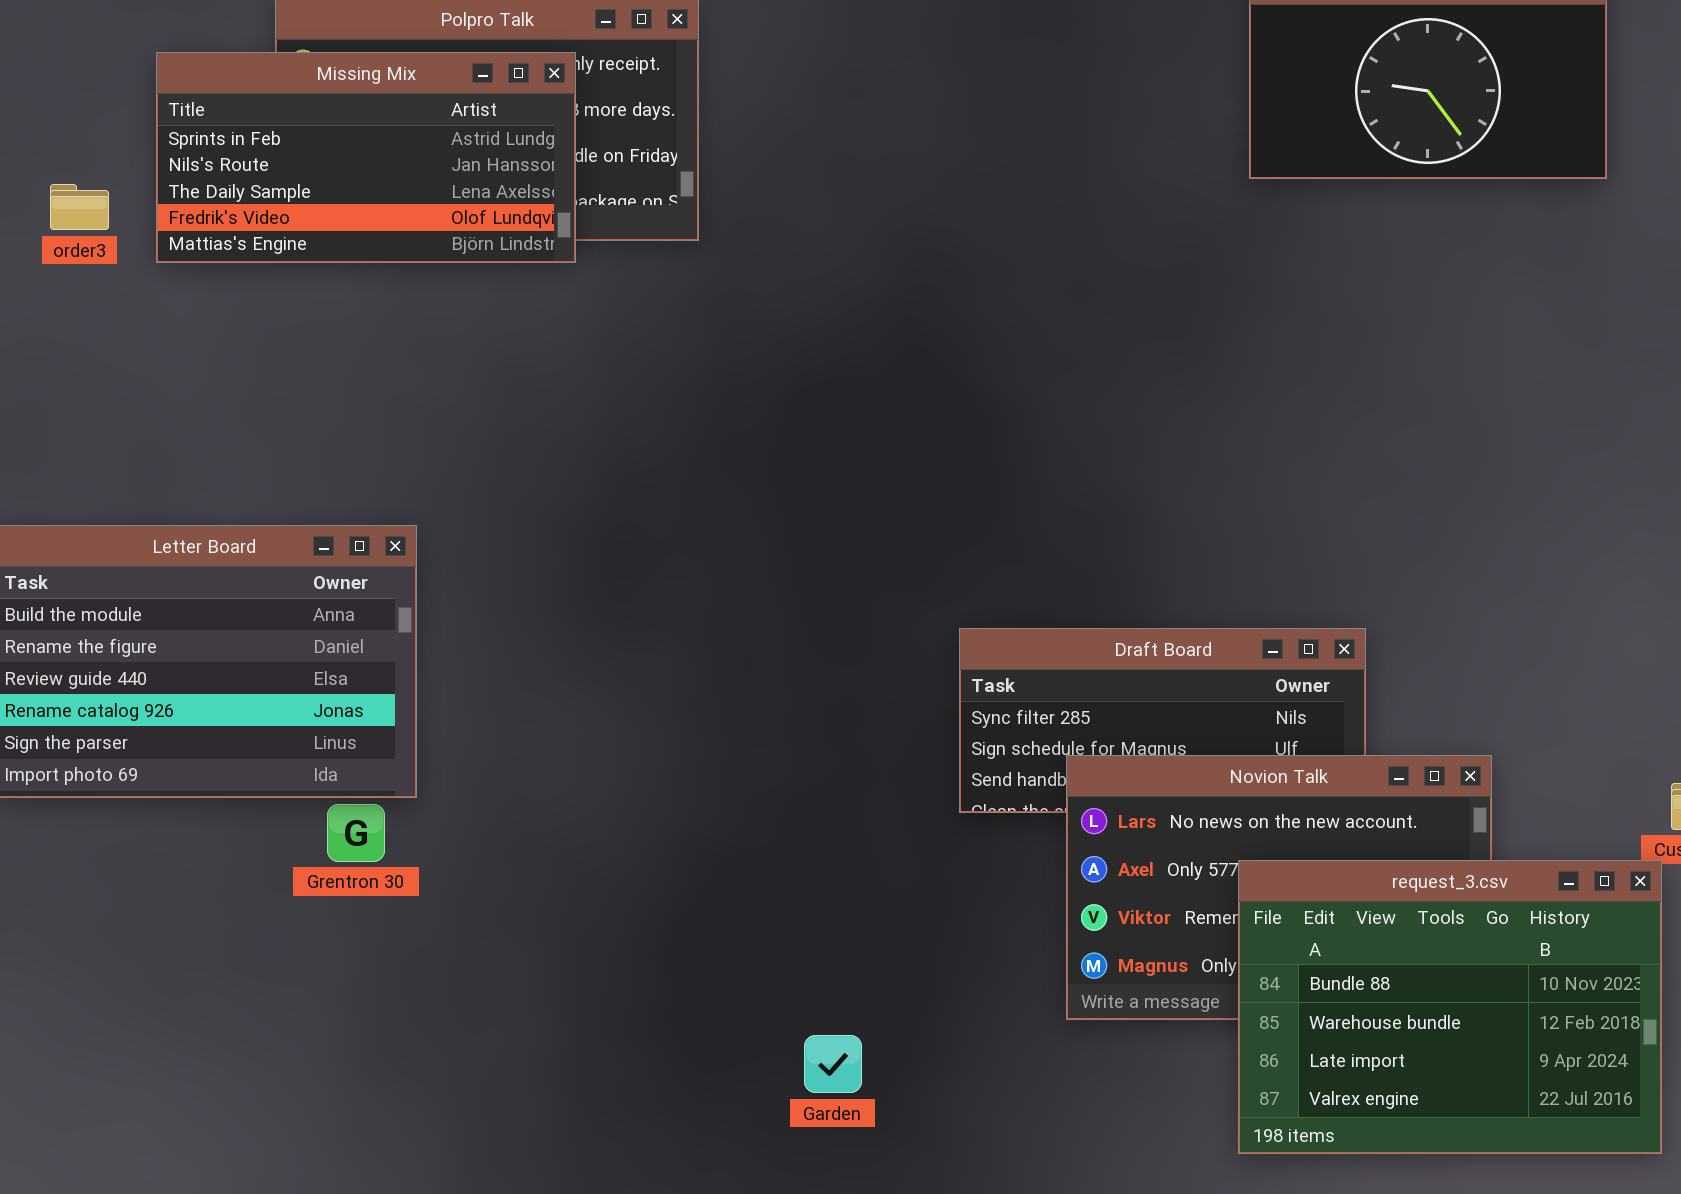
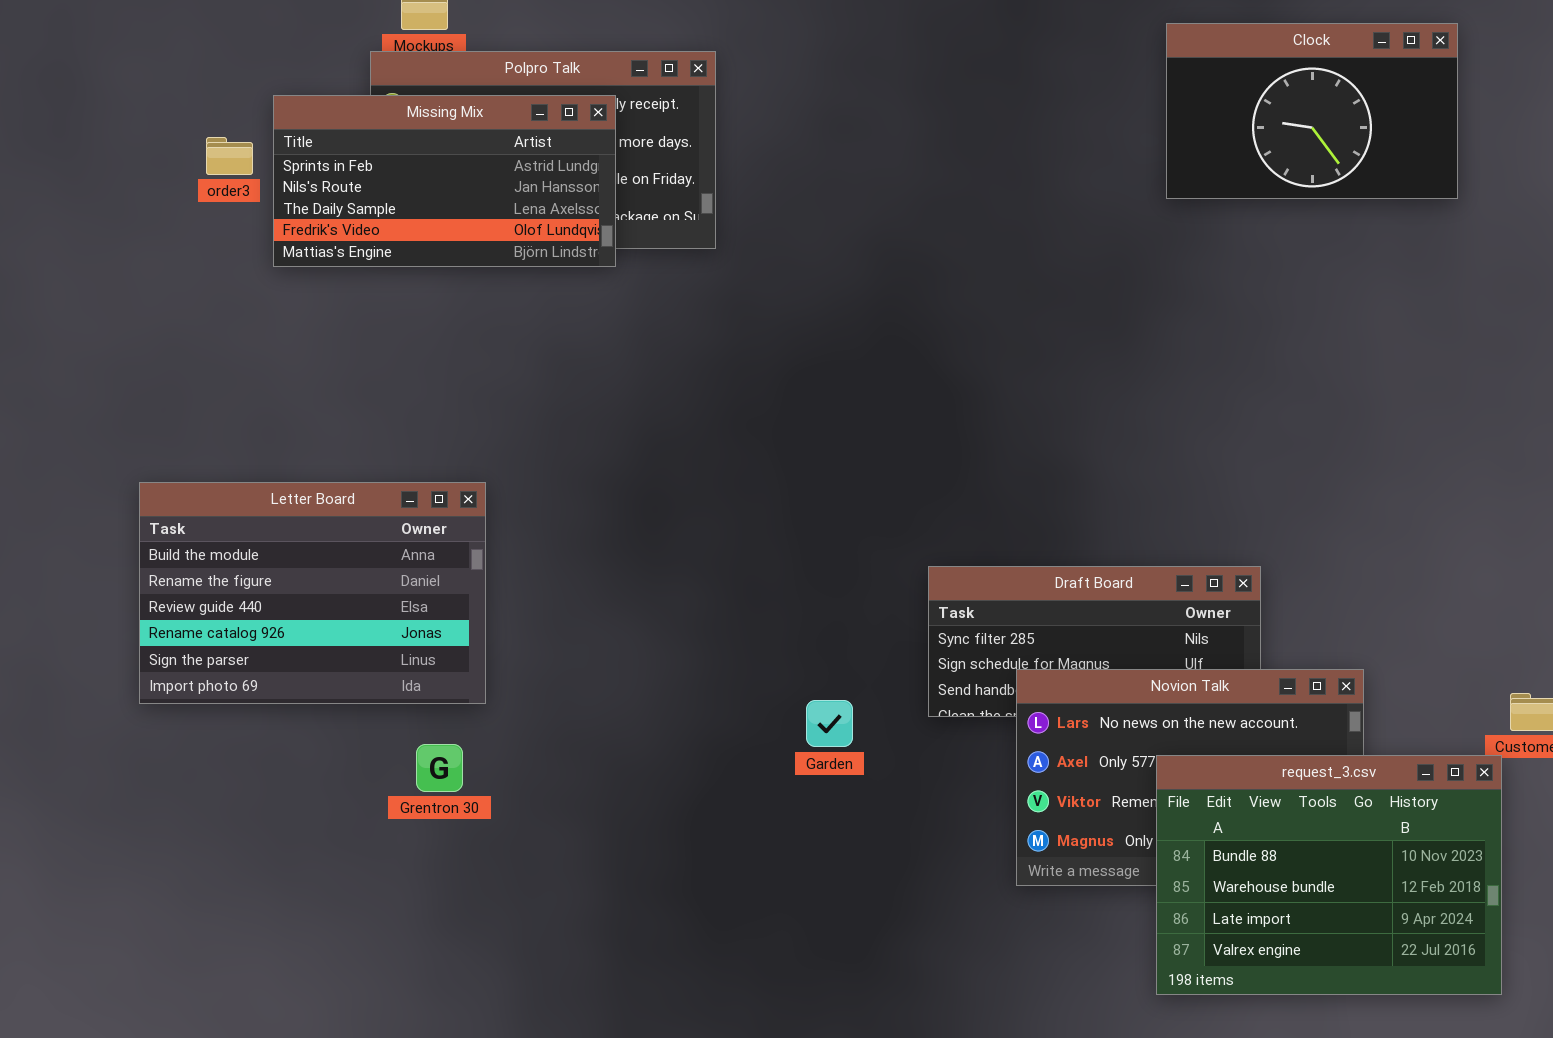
order3: [50,184,109,230] -> [206,137,253,175], moved
Grentron 30: [327,804,385,862] -> [416,744,463,792], moved
Garden: [804,1035,862,1093] -> [806,700,853,747], moved

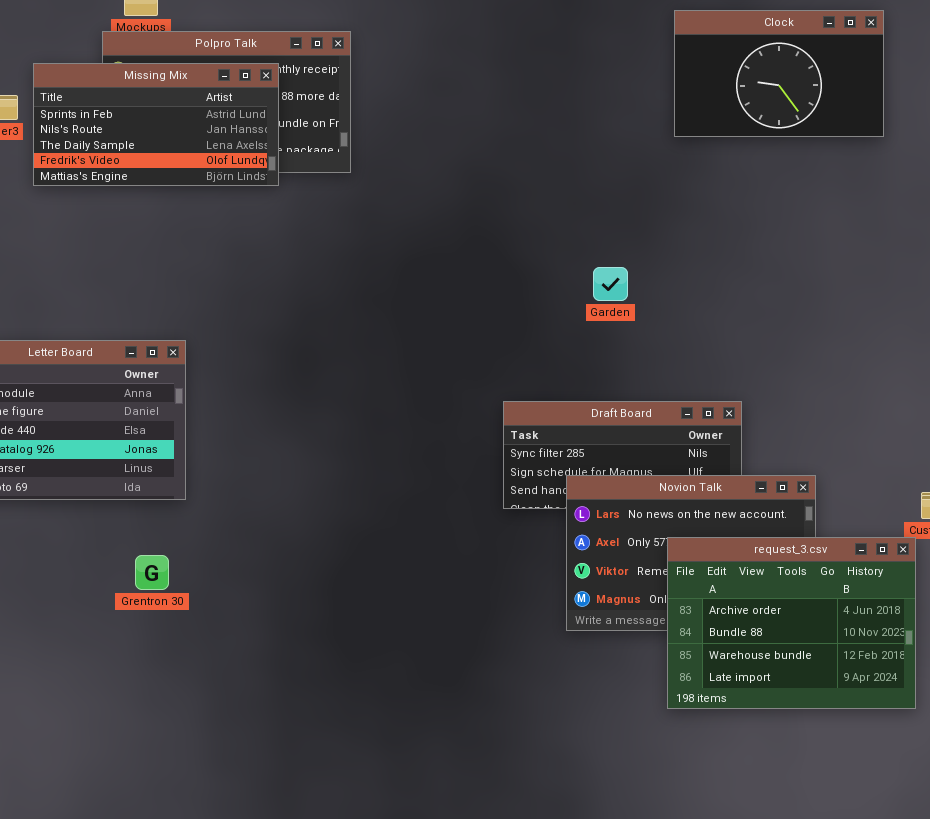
Garden: [806,700,853,747] -> [593,267,628,301], moved
Grentron 30: [416,744,463,792] -> [135,555,169,590], moved
request_3.csv: [1156,755,1502,995] -> [667,537,916,709], scrolled up 1 row

